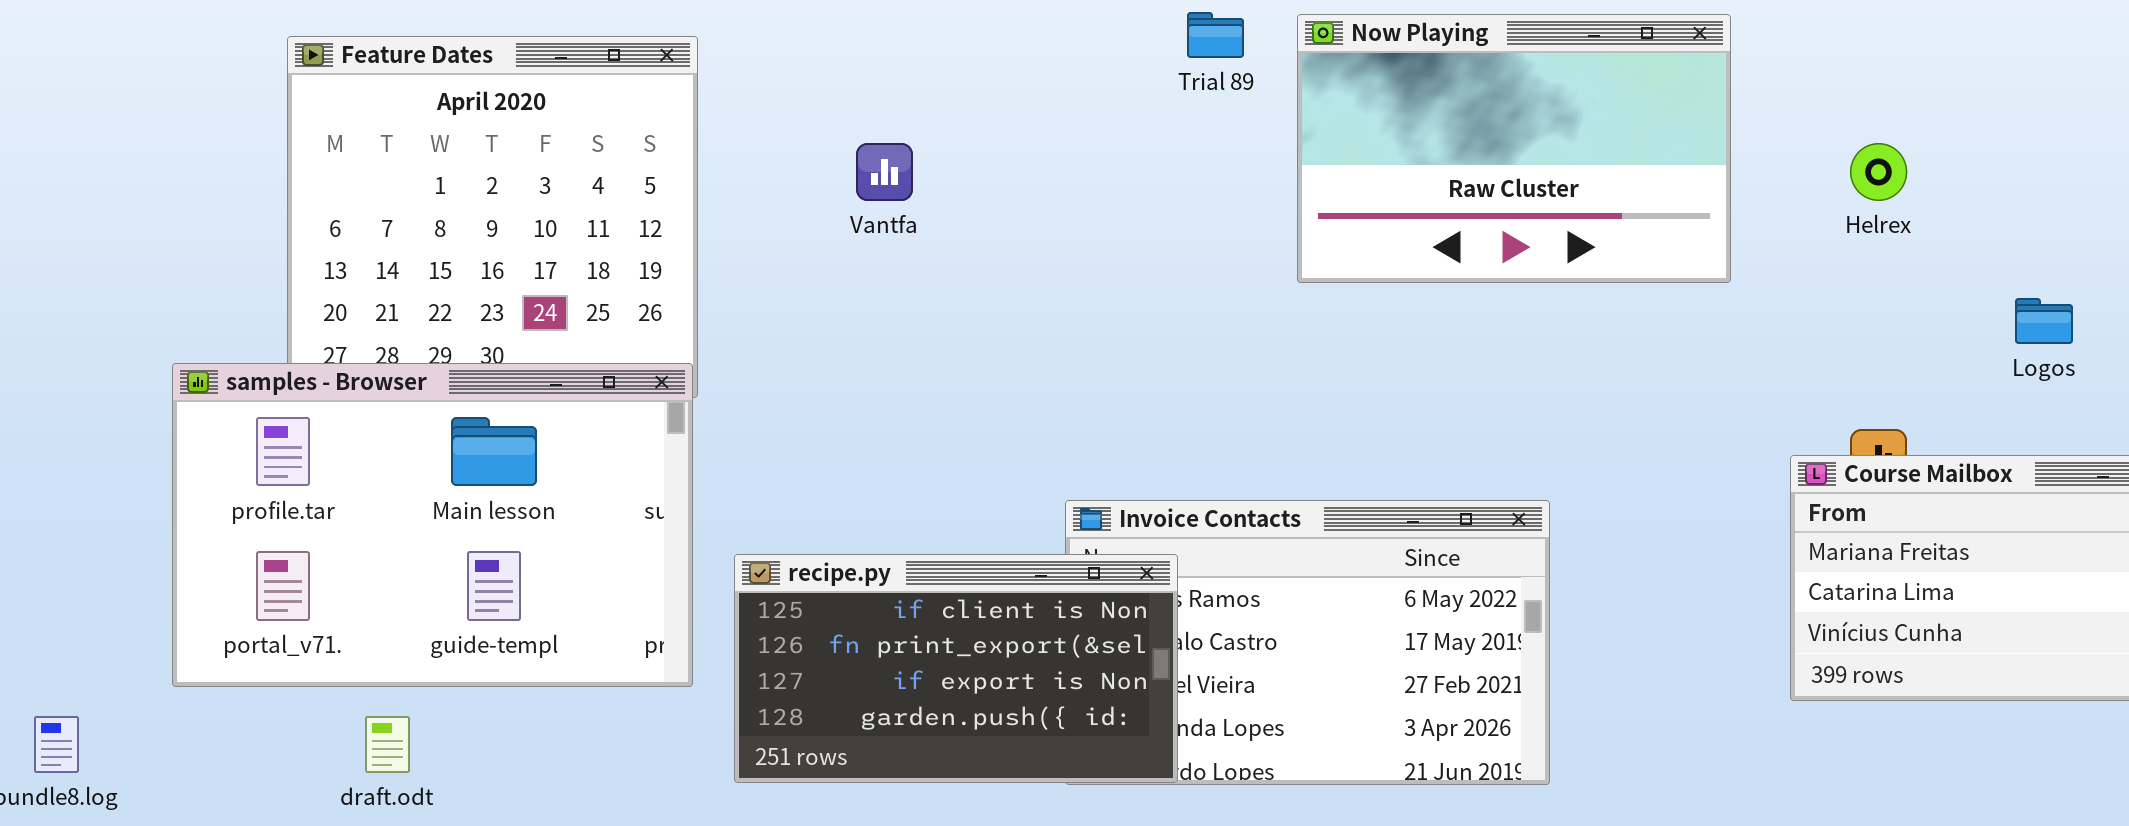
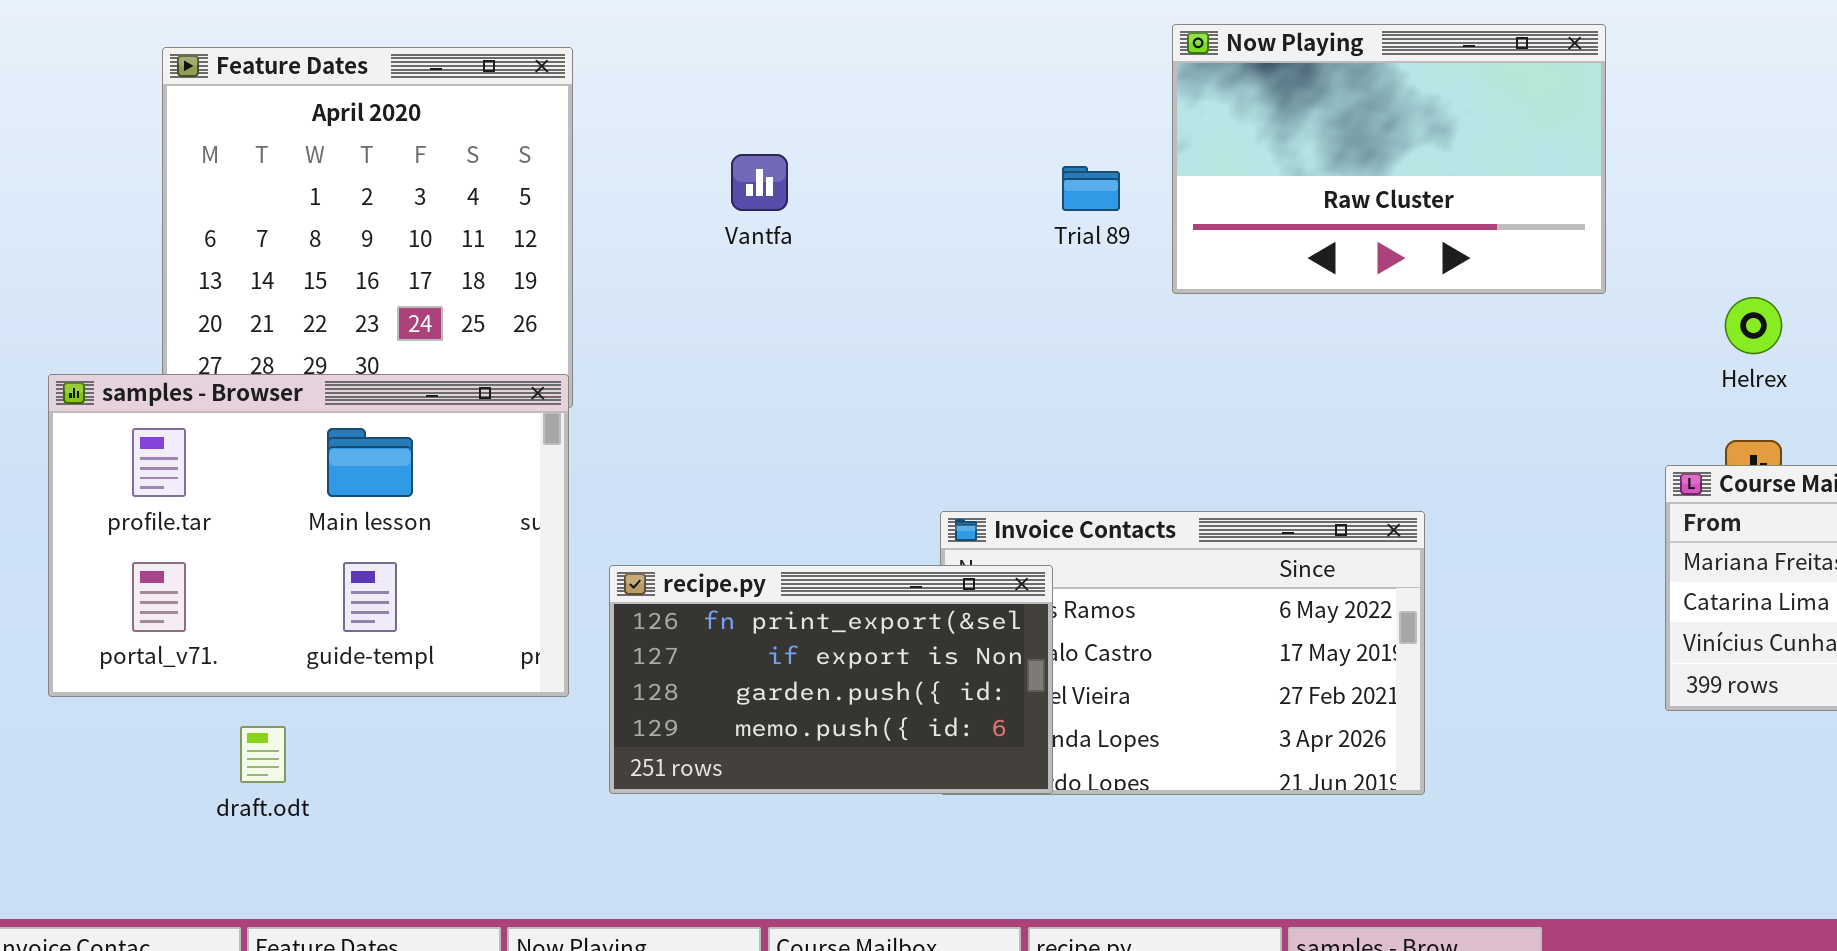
Trial 89: [1187,12,1244,58] -> [1062,166,1120,211], moved
Helrex: [1850,143,1907,201] -> [1725,297,1782,354], moved
recipe.py: [734,554,1178,783] -> [609,565,1053,794], scrolled down 1 row

